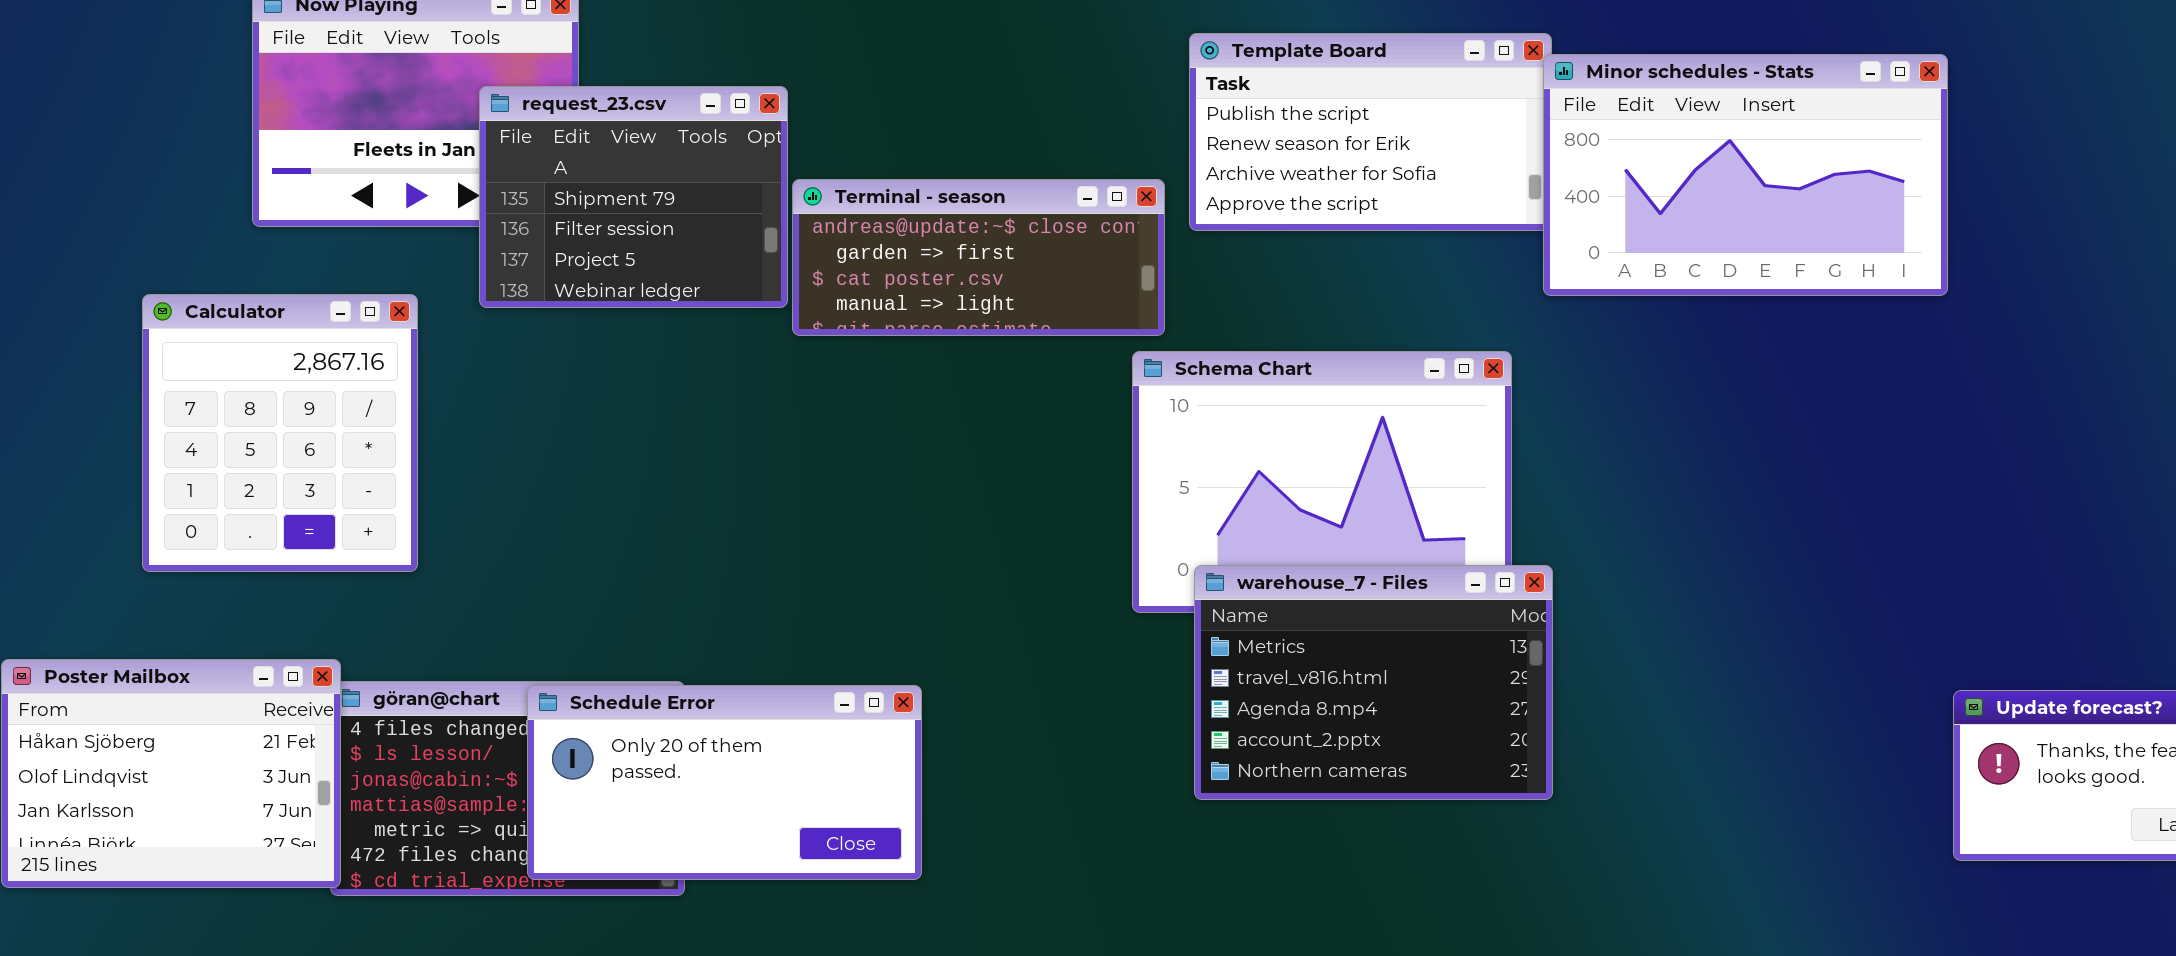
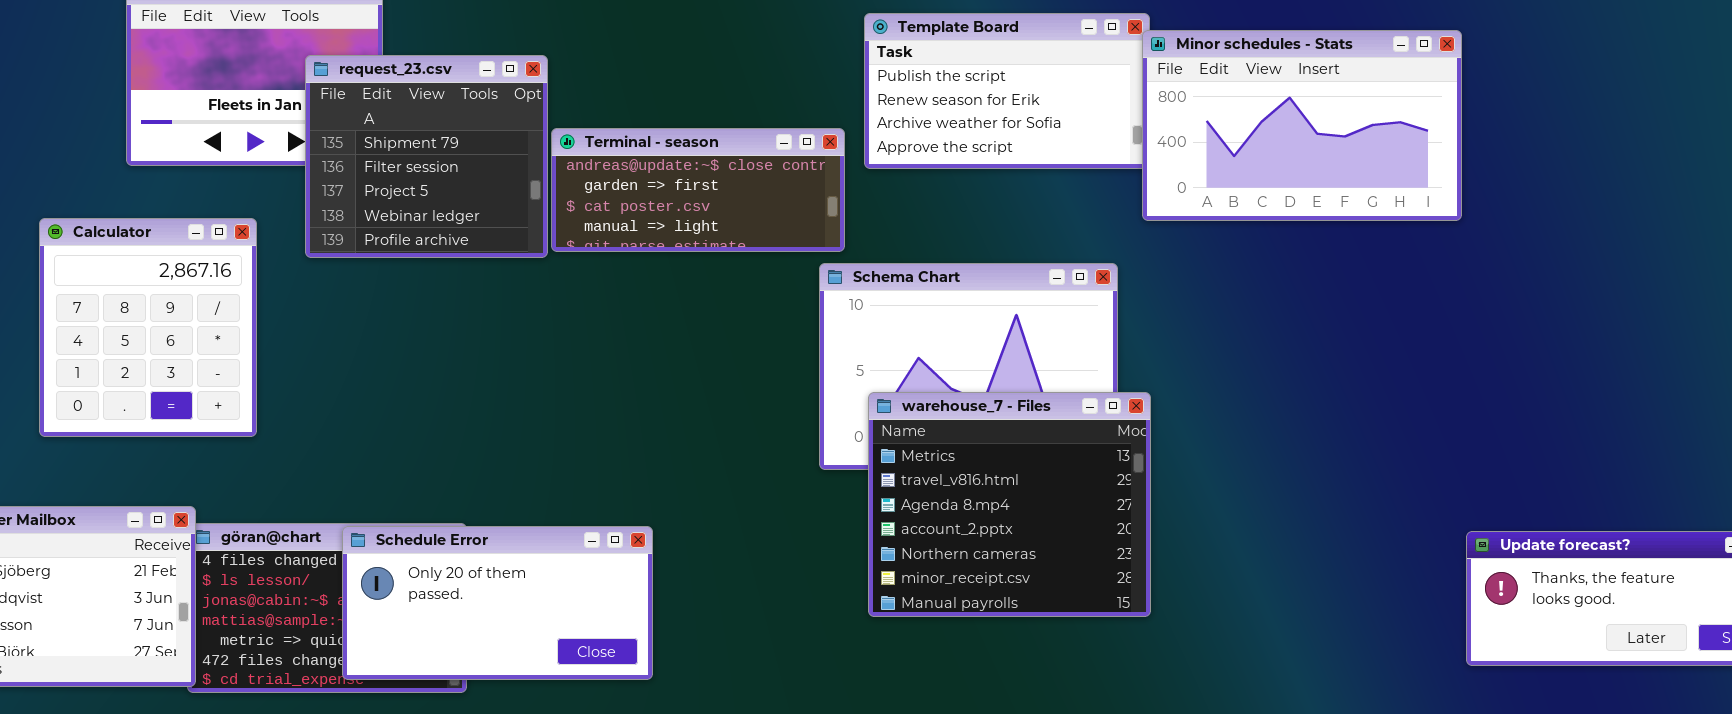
request_23.csv: [479,86,788,308] -> [305,55,548,258], resized
warehouse_7 - Files: [1194,565,1553,800] -> [868,392,1151,617], resized

